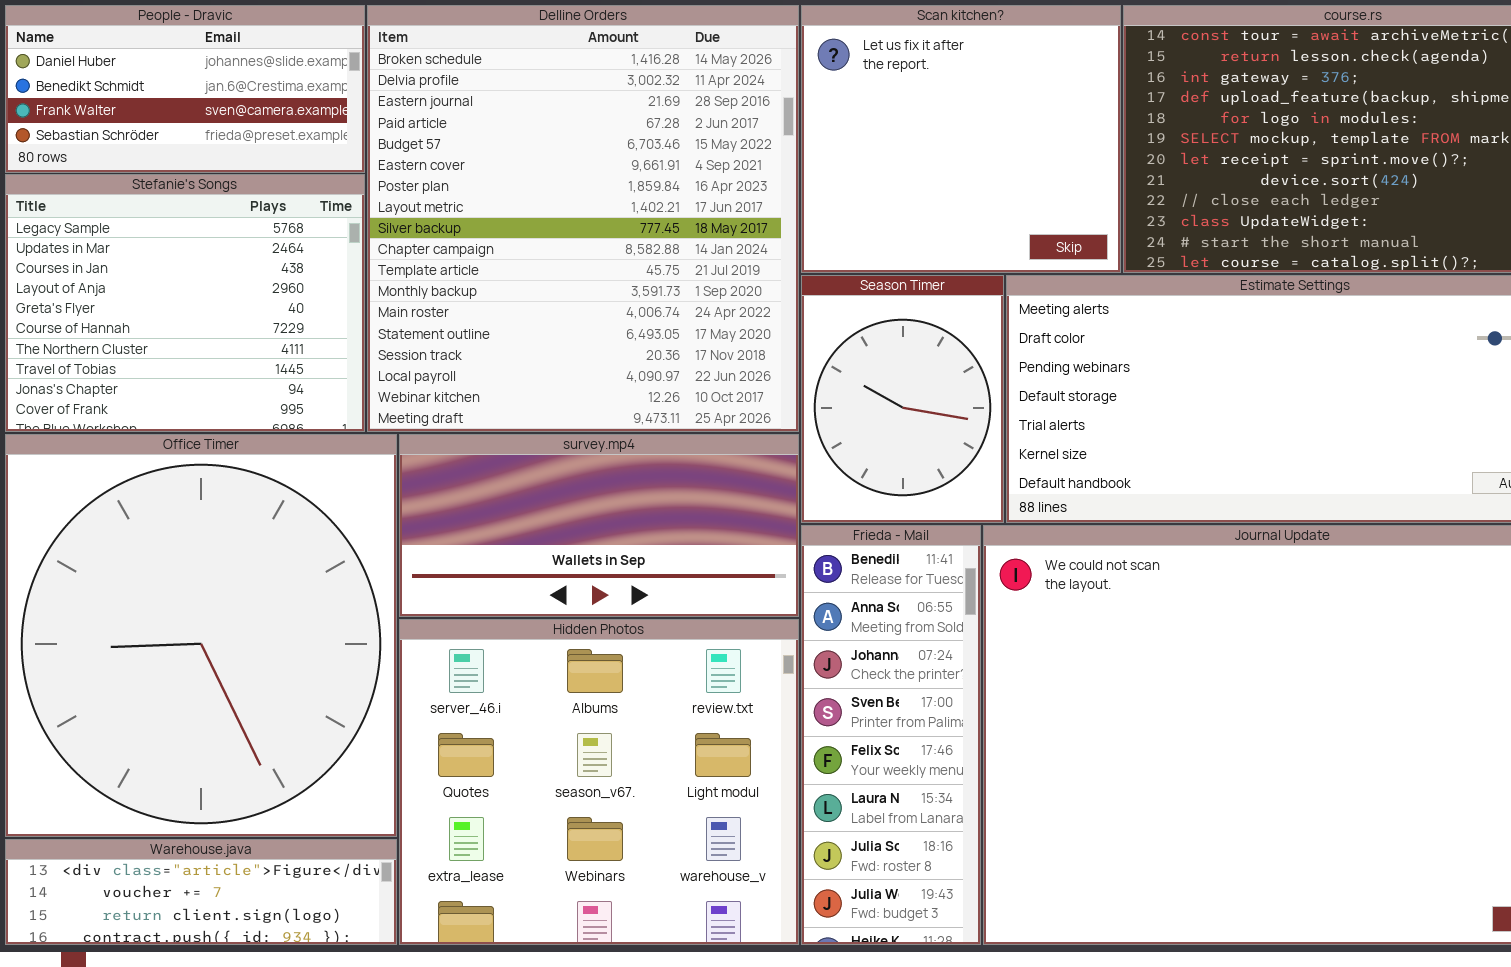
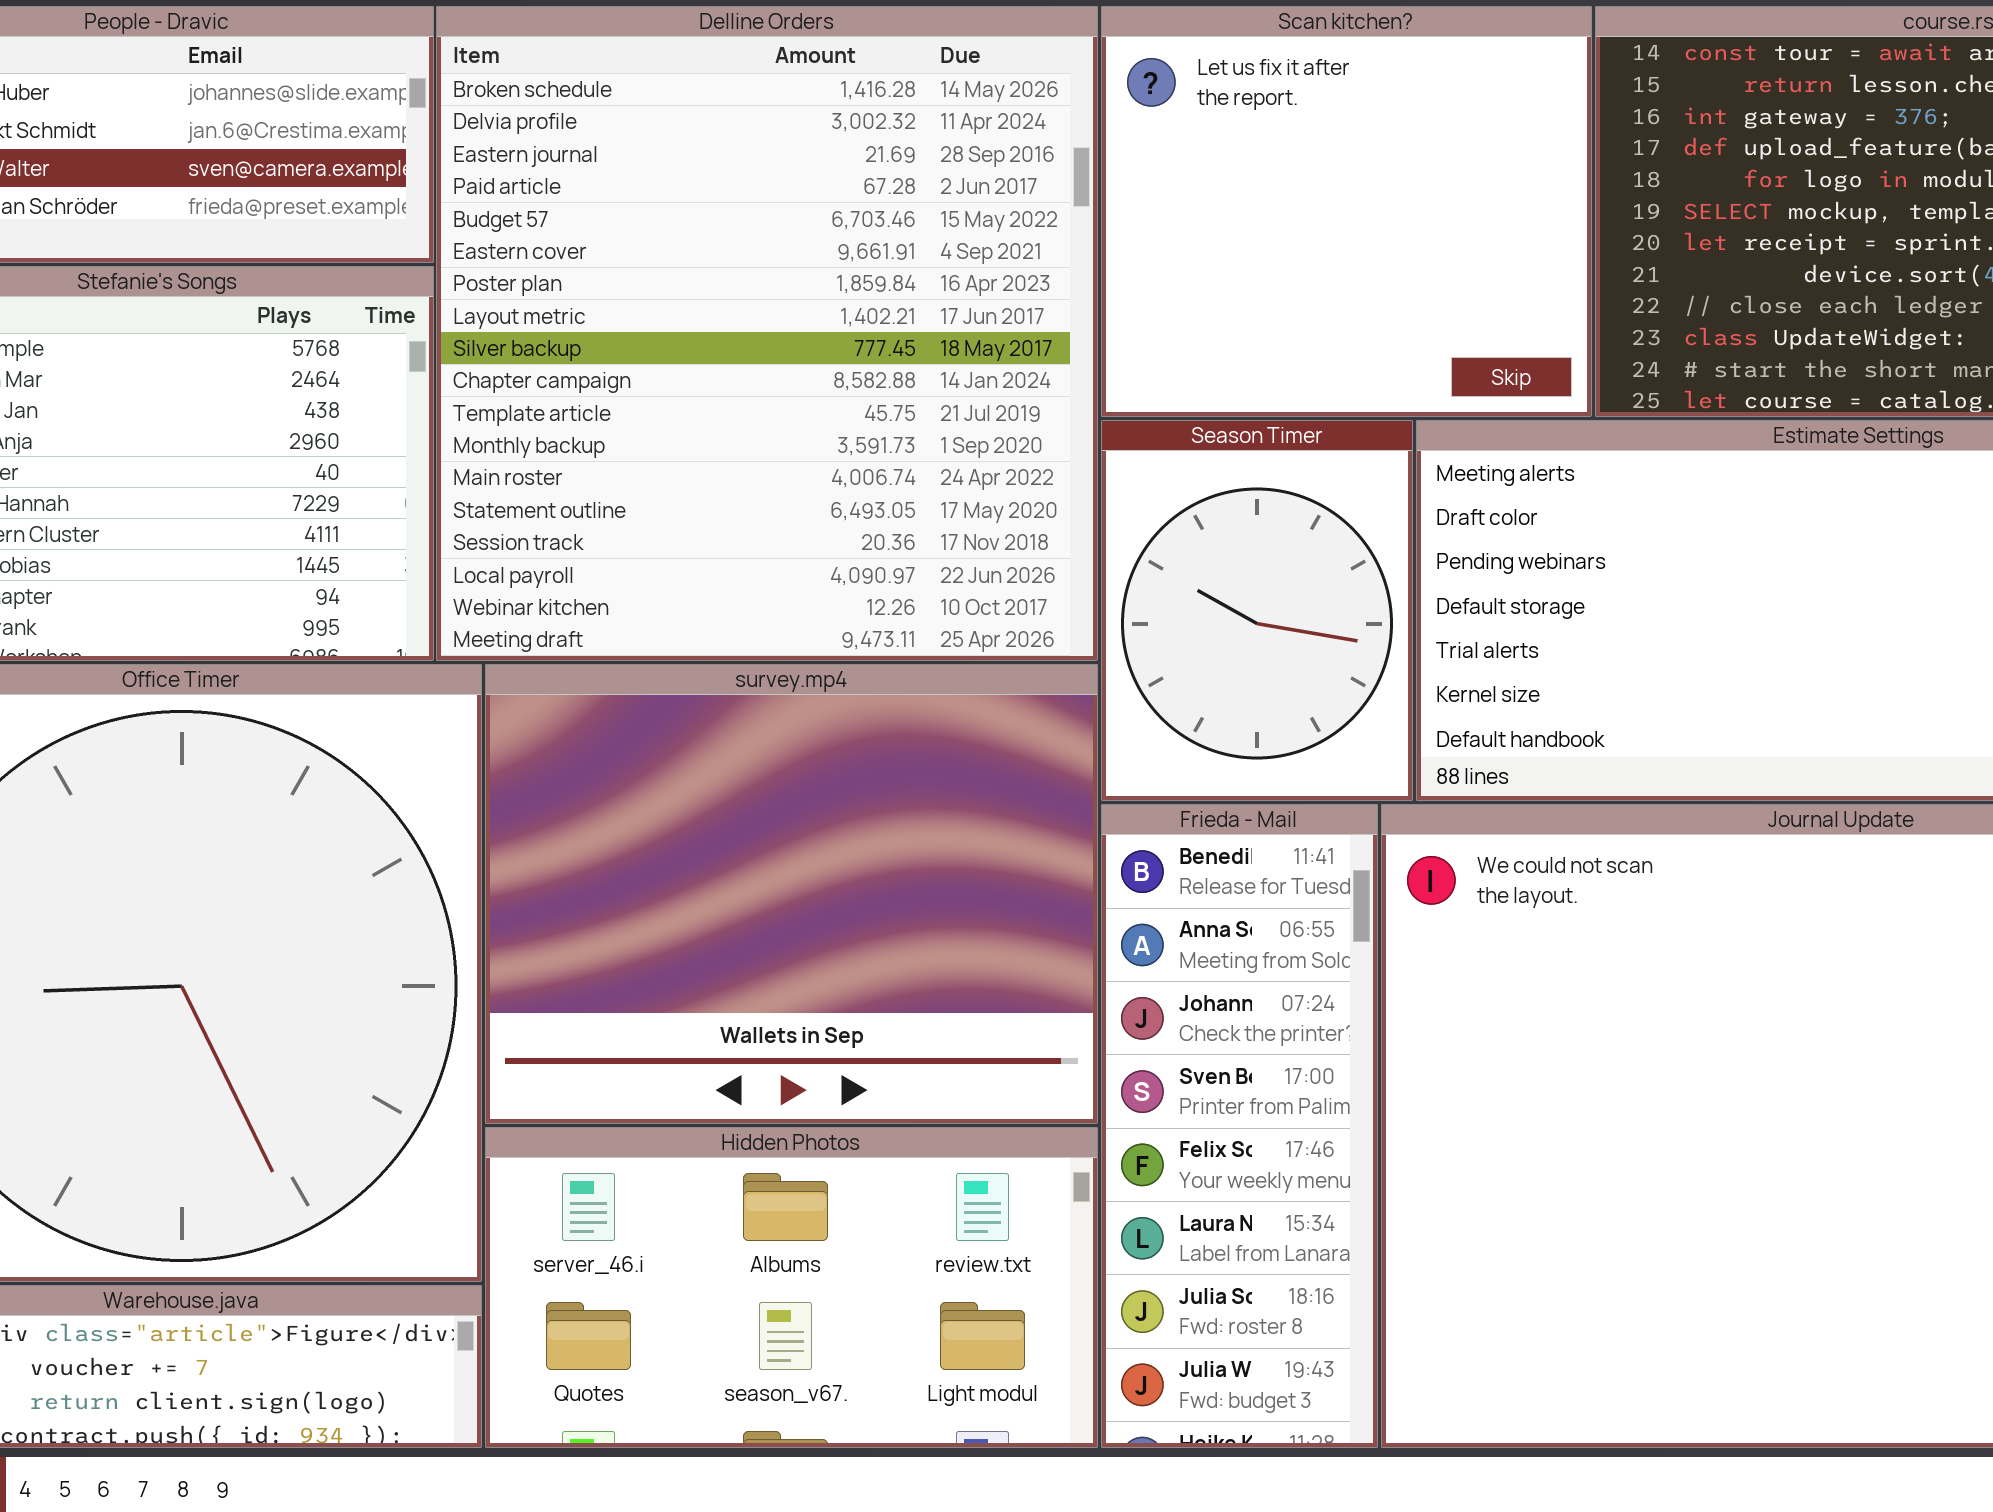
survey.mp4: [399,434,799,617] -> [485,664,1098,1124], resized
Hidden Photos: [399,619,799,945] -> [485,1127,1098,1448], resized

